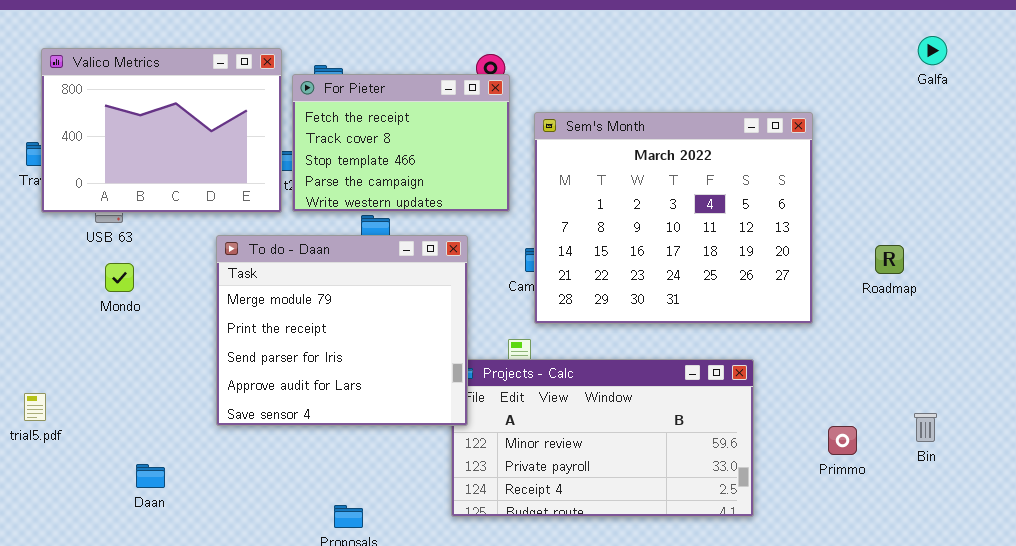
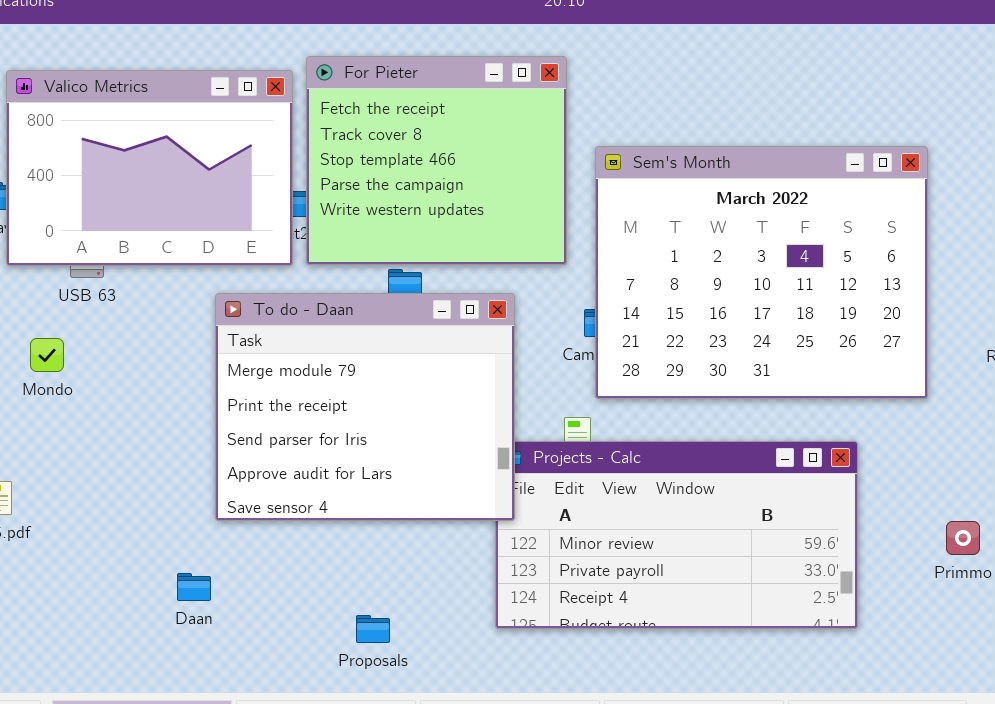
For Pieter: [292,74,510,212] -> [306,56,567,265], resized
Mondo: [105,263,134,292] -> [30,338,64,372], moved
Daan: [136,464,165,488] -> [177,573,211,601], moved

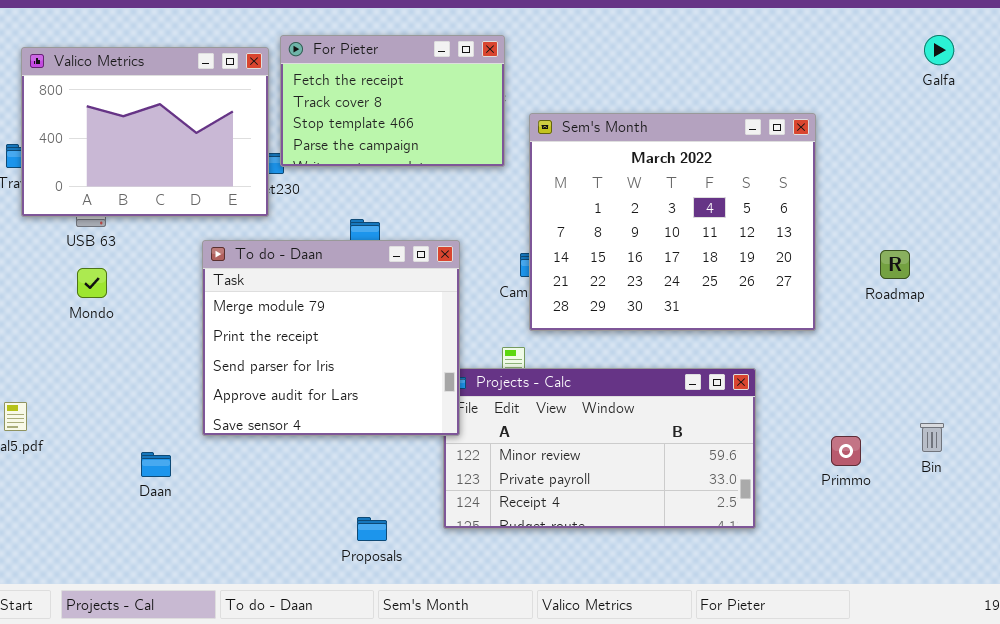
For Pieter: [306,56,567,265] -> [280,35,505,167], resized
Mondo: [30,338,64,372] -> [77,268,107,298], moved
Daan: [177,573,211,601] -> [141,452,171,477], moved
Proposals: [356,615,390,643] -> [357,517,387,541], moved

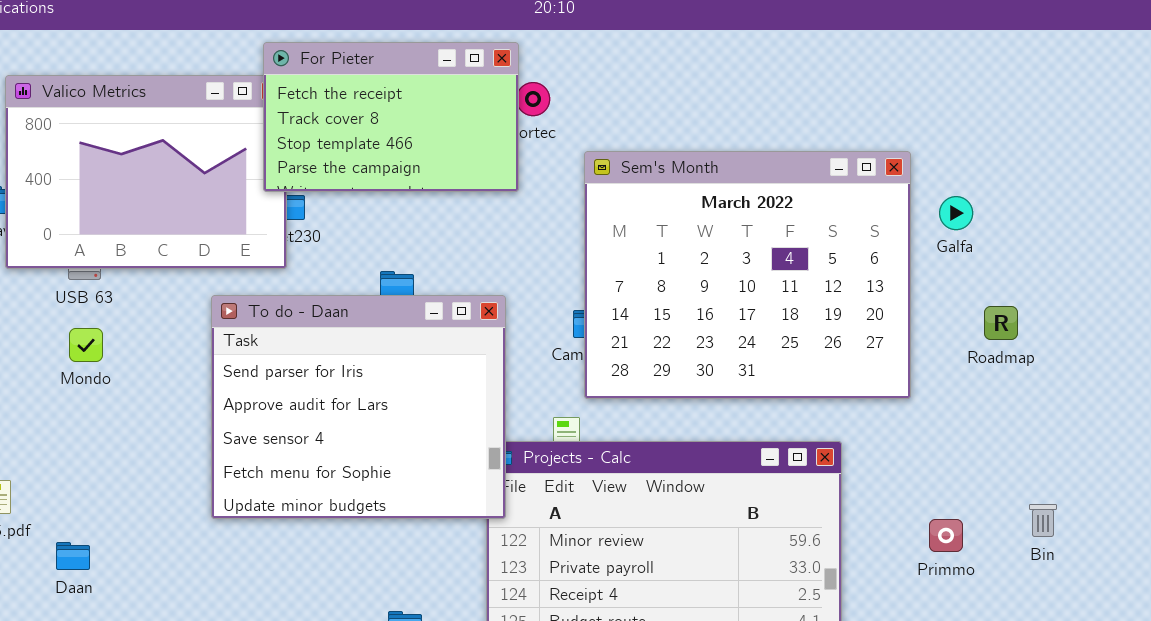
For Pieter: [280,35,505,167] -> [263,42,519,192], moved
Galfa: [924,35,954,65] -> [939,196,973,230], moved
To do - Daan: [202,240,460,436] -> [211,295,506,519], scrolled down 2 rows
Daan: [141,452,171,477] -> [56,542,90,570], moved

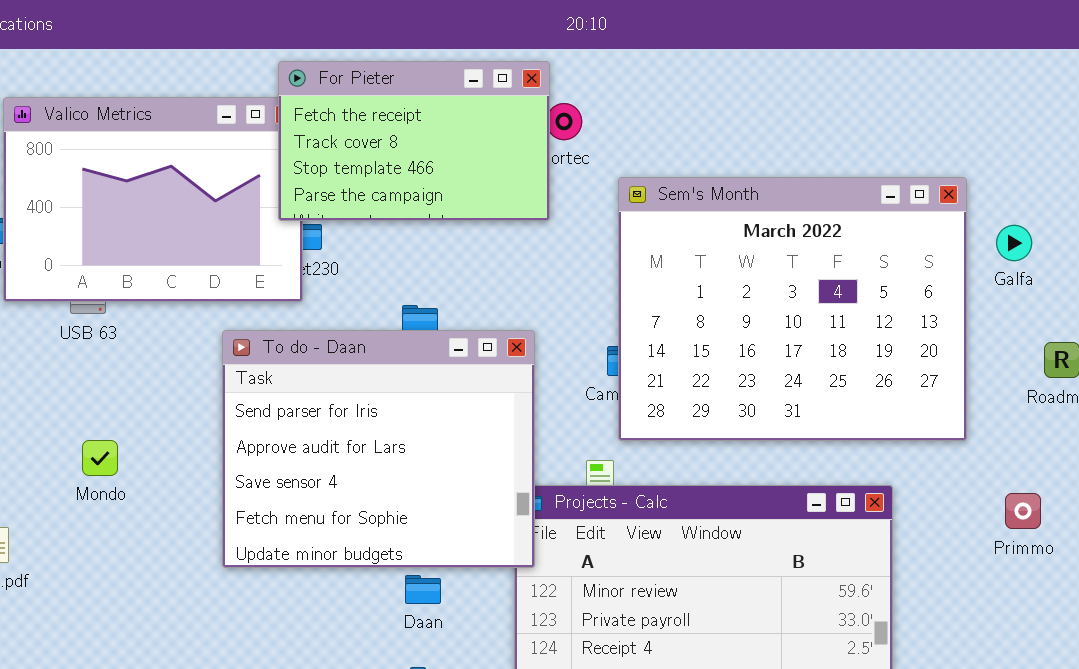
Mondo: [69,328,103,362] -> [82,440,118,476], moved
Primmo: [929,519,963,552] -> [1005,493,1041,529], moved
Daan: [56,542,90,570] -> [405,575,441,604], moved

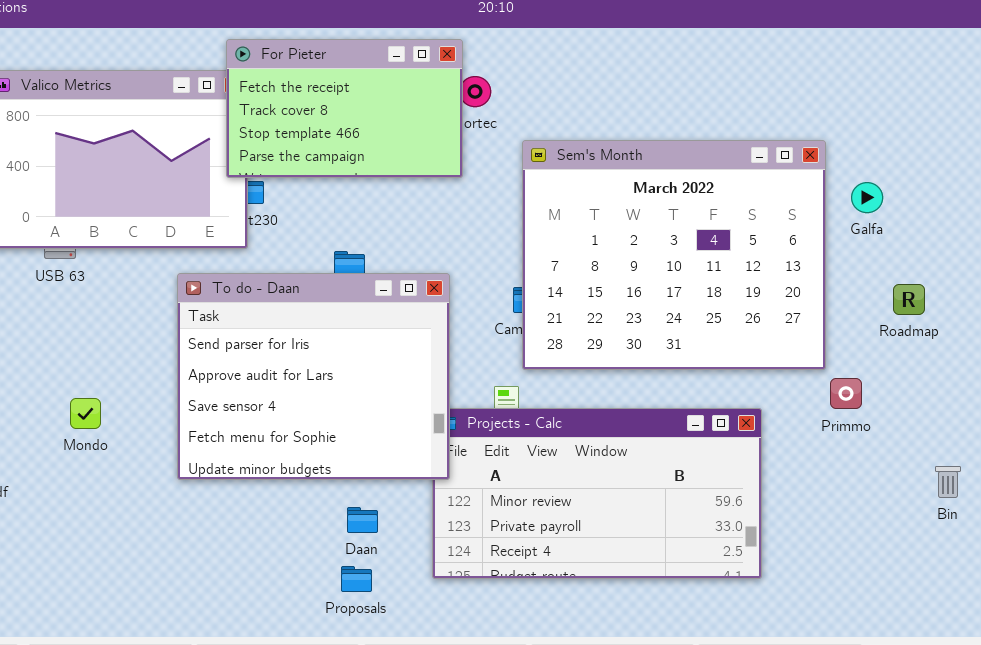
Mondo: [82,440,118,476] -> [70,398,101,429], moved
Primmo: [1005,493,1041,529] -> [830,378,862,409], moved
Daan: [405,575,441,604] -> [347,507,378,533], moved

